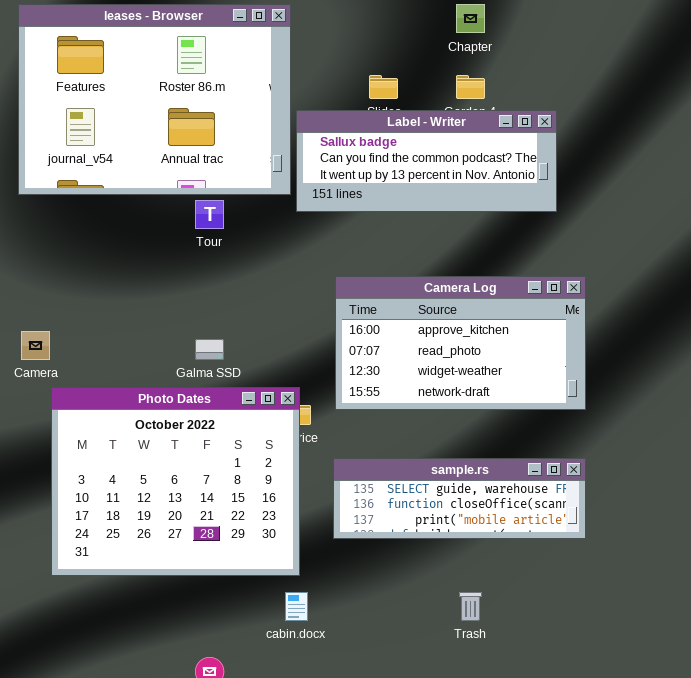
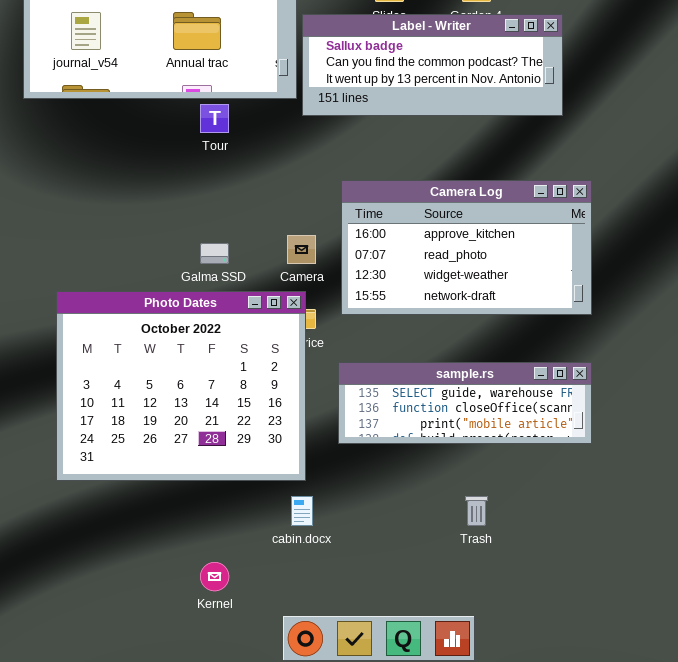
Camera: [21,331,50,360] -> [287,235,316,264], moved

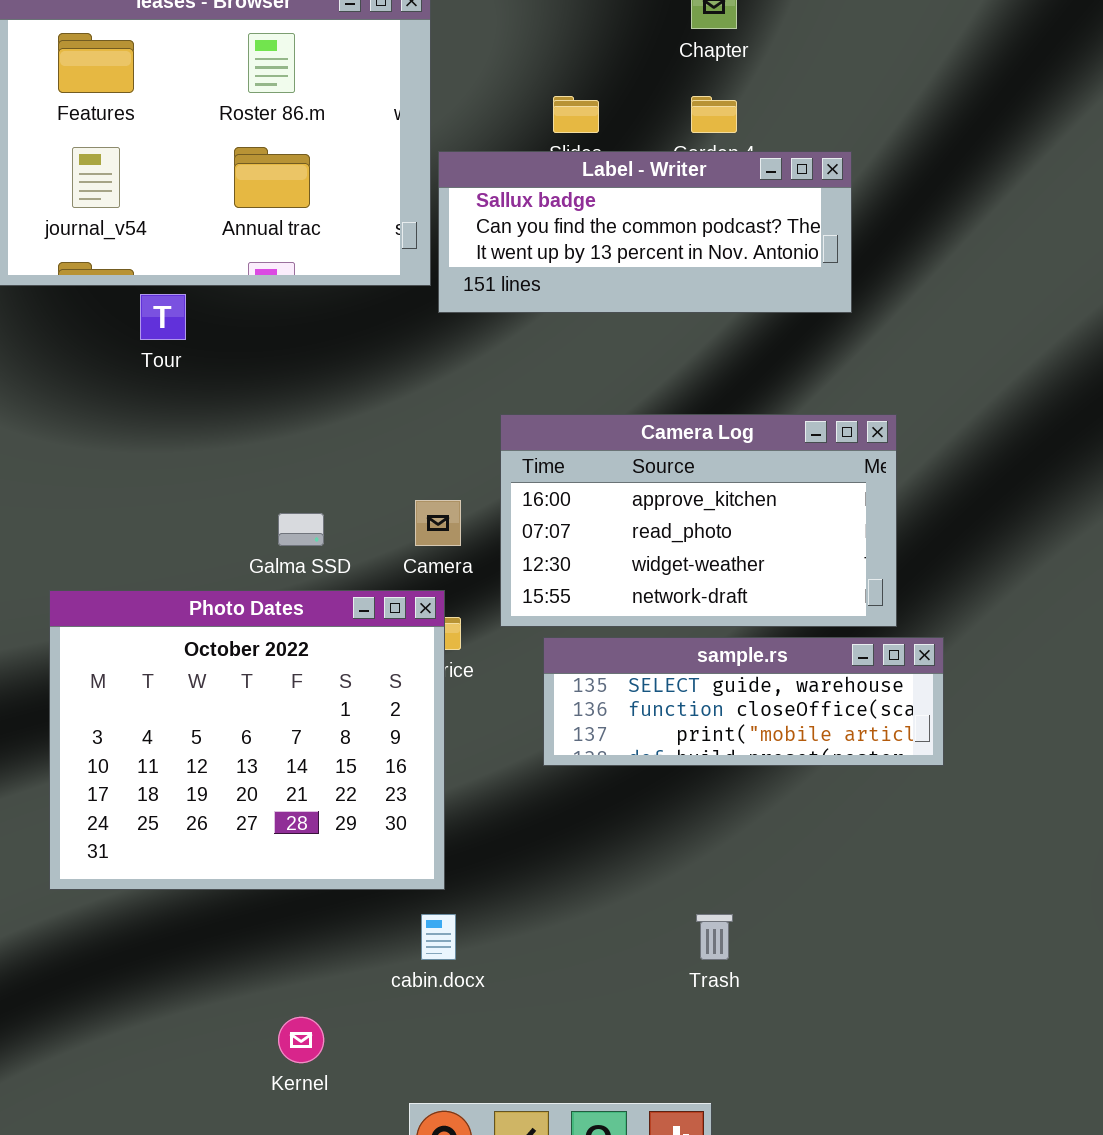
Tour: [200,104,229,133] -> [140,294,186,340], moved
sample.rs: [338,362,592,444] -> [543,637,944,766], moved

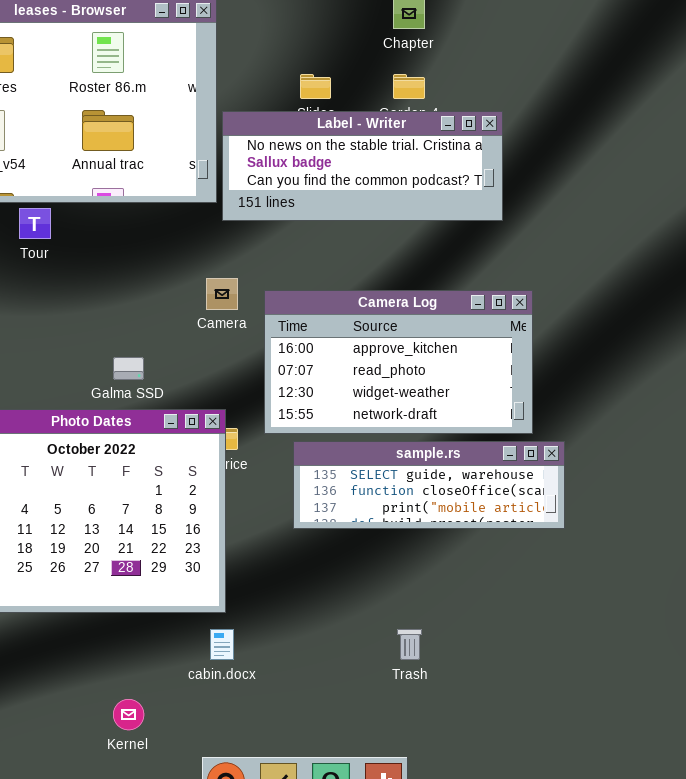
Label - Writer: [438,151,852,313] -> [222,111,503,221], scrolled up 1 row
Camera: [415,500,461,546] -> [206,278,238,310], moved

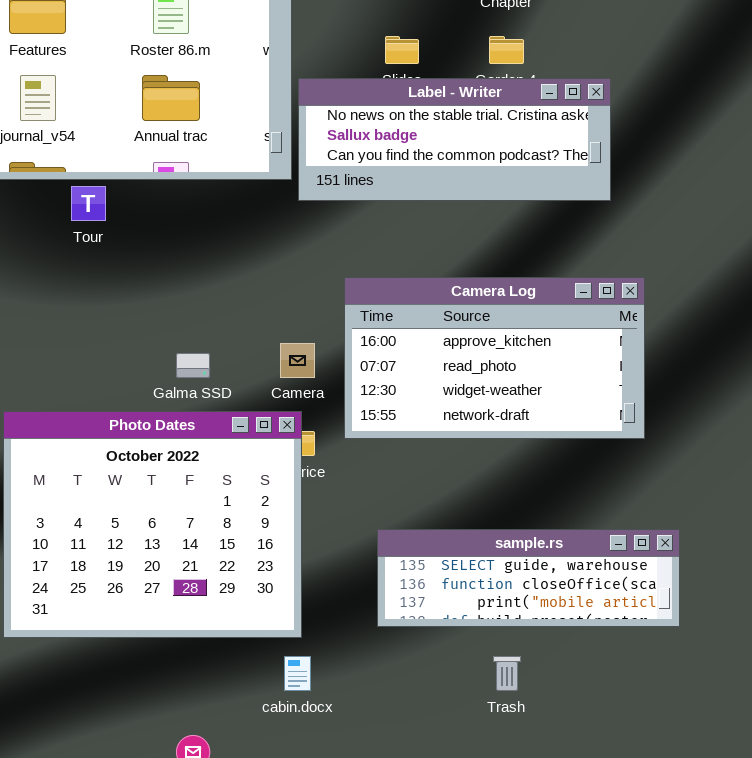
Camera: [206,278,238,310] -> [280,343,315,378], moved
sample.rs: [293,441,565,529] -> [377,529,680,627], moved

